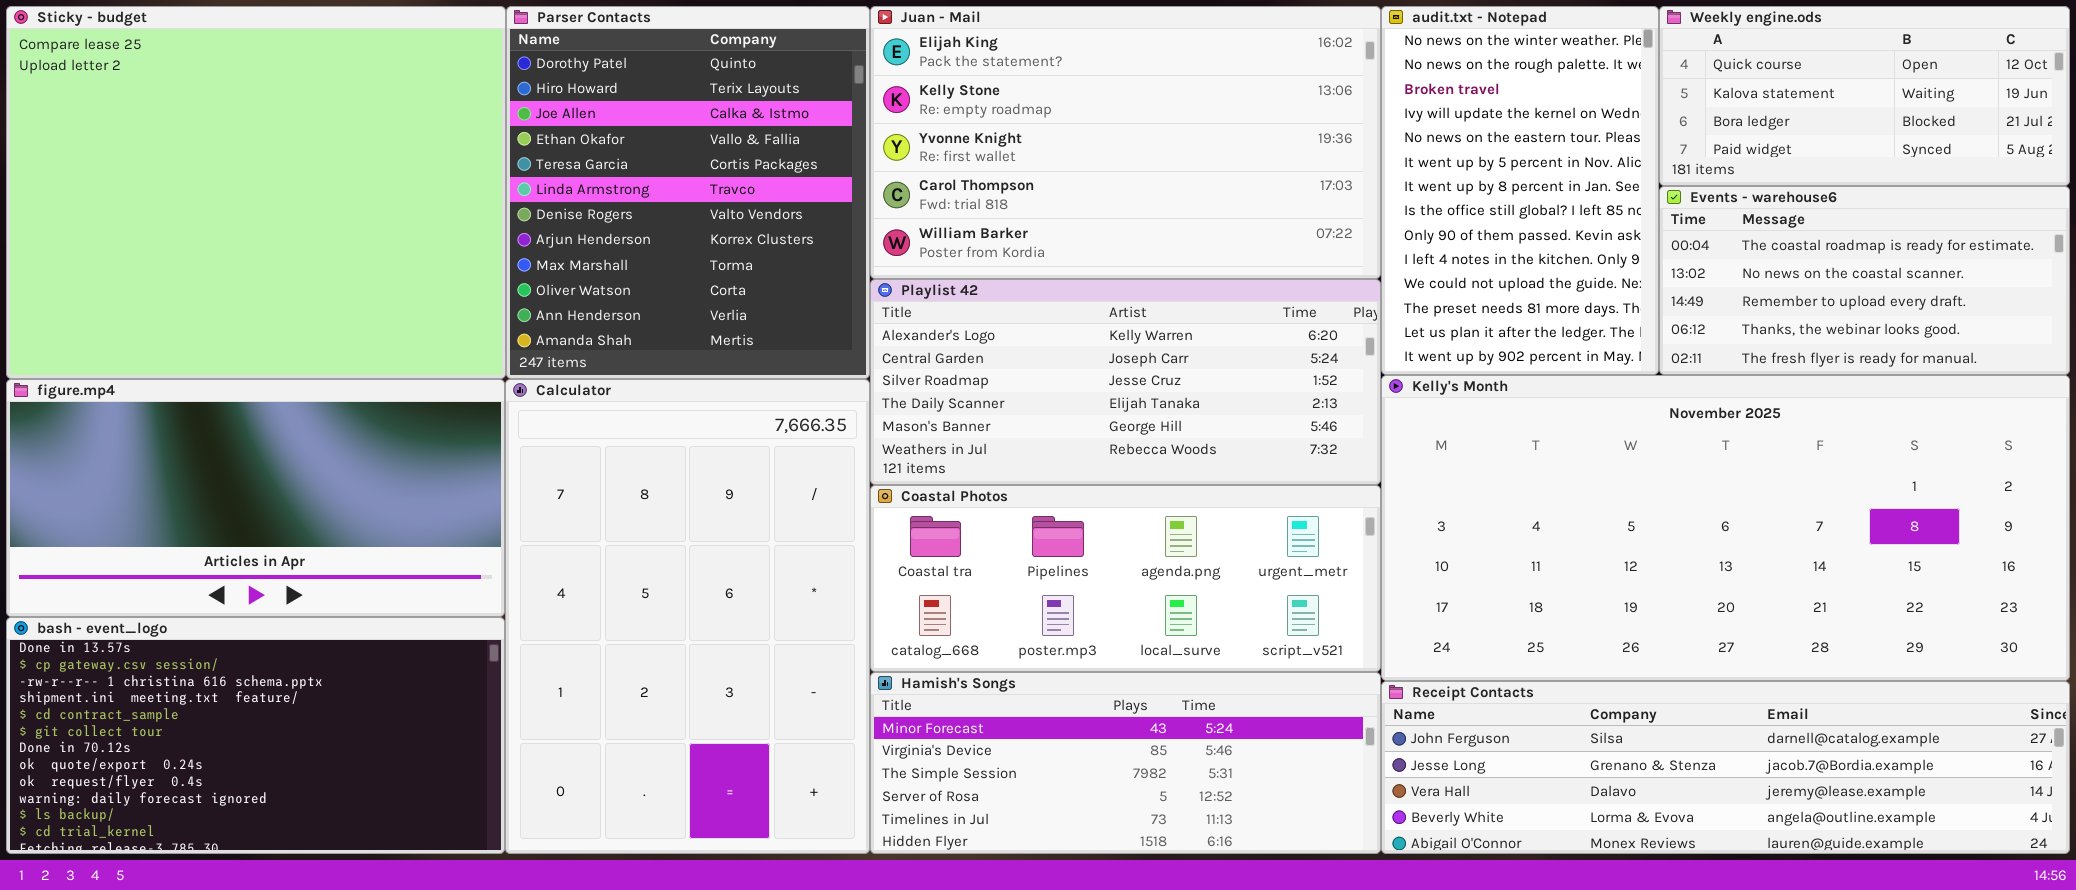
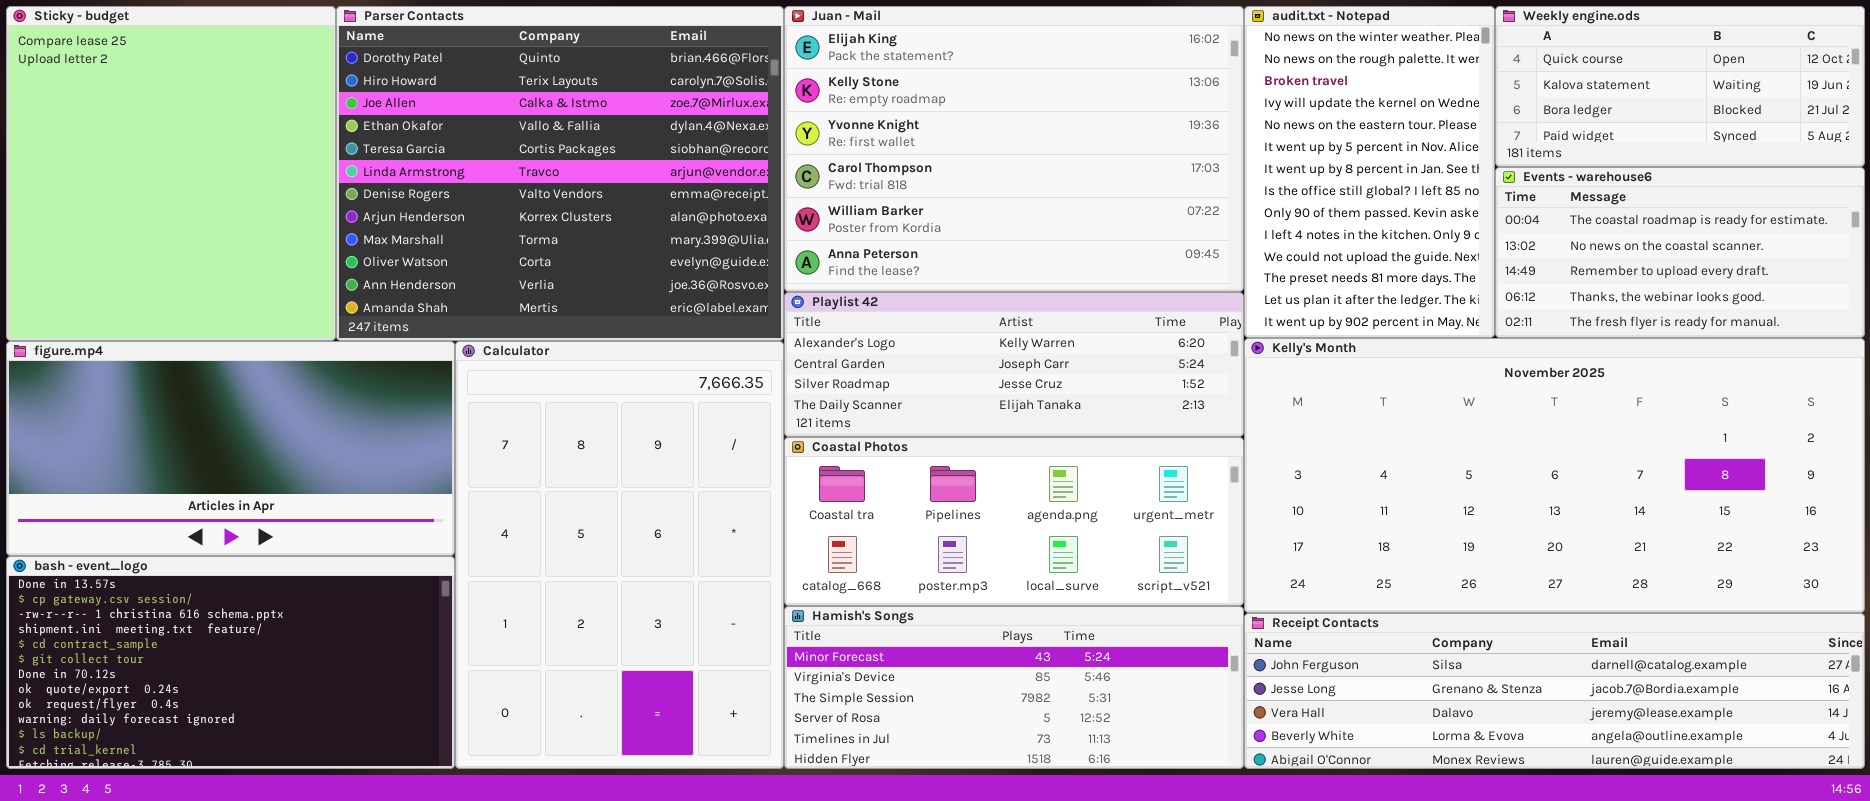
Sticky - budget: [6,6,506,379] -> [6,6,336,341], resized
Parser Contacts: [506,6,870,379] -> [336,6,784,341], resized
Juan - Mail: [870,6,1381,279] -> [784,6,1244,292], resized
Playlist 42: [870,279,1381,485] -> [784,292,1244,437], resized

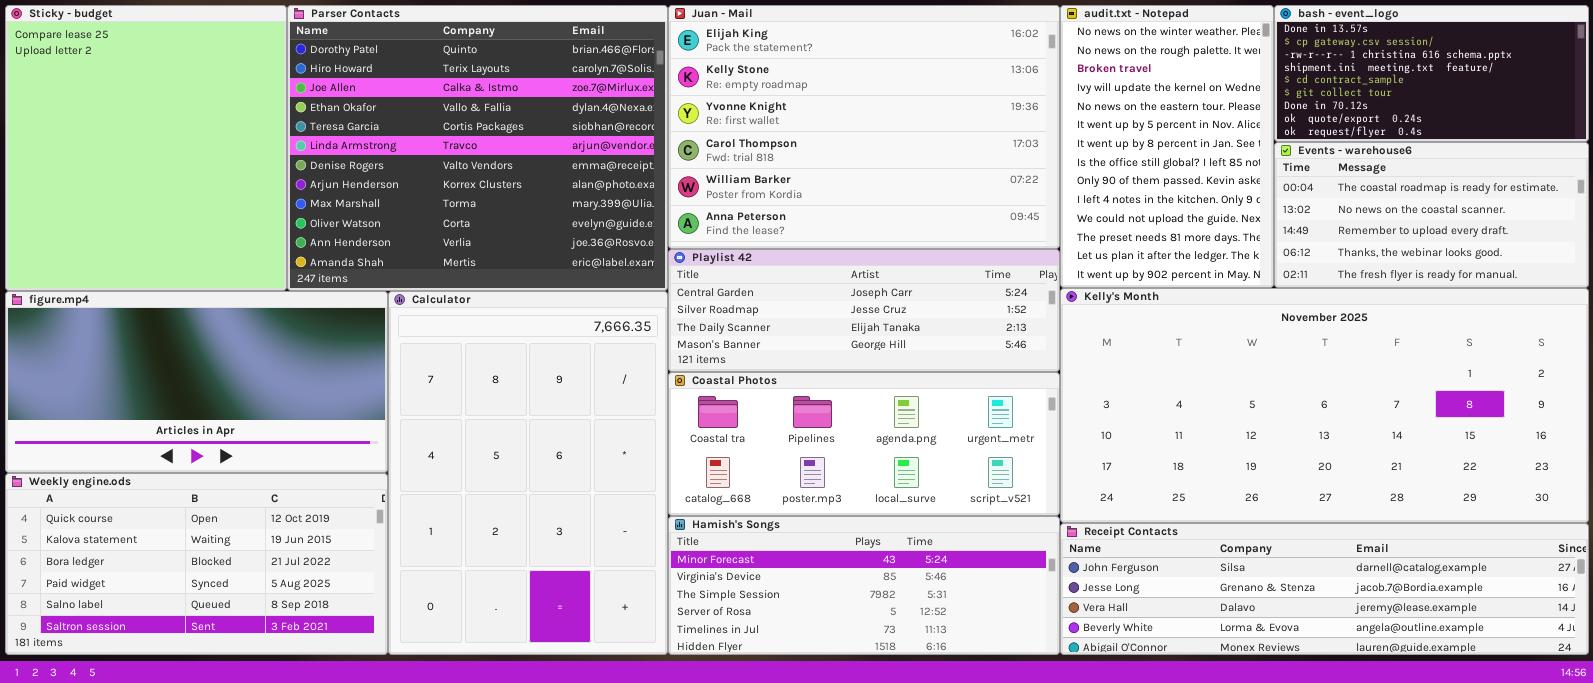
Weekly engine.ods: [1495,6,1865,167] -> [5,473,388,655], moved, resized
Playlist 42: [784,292,1244,437] -> [668,249,1060,372], scrolled down 1 row
bash - event_logo: [6,556,455,769] -> [1274,5,1589,142], moved, resized

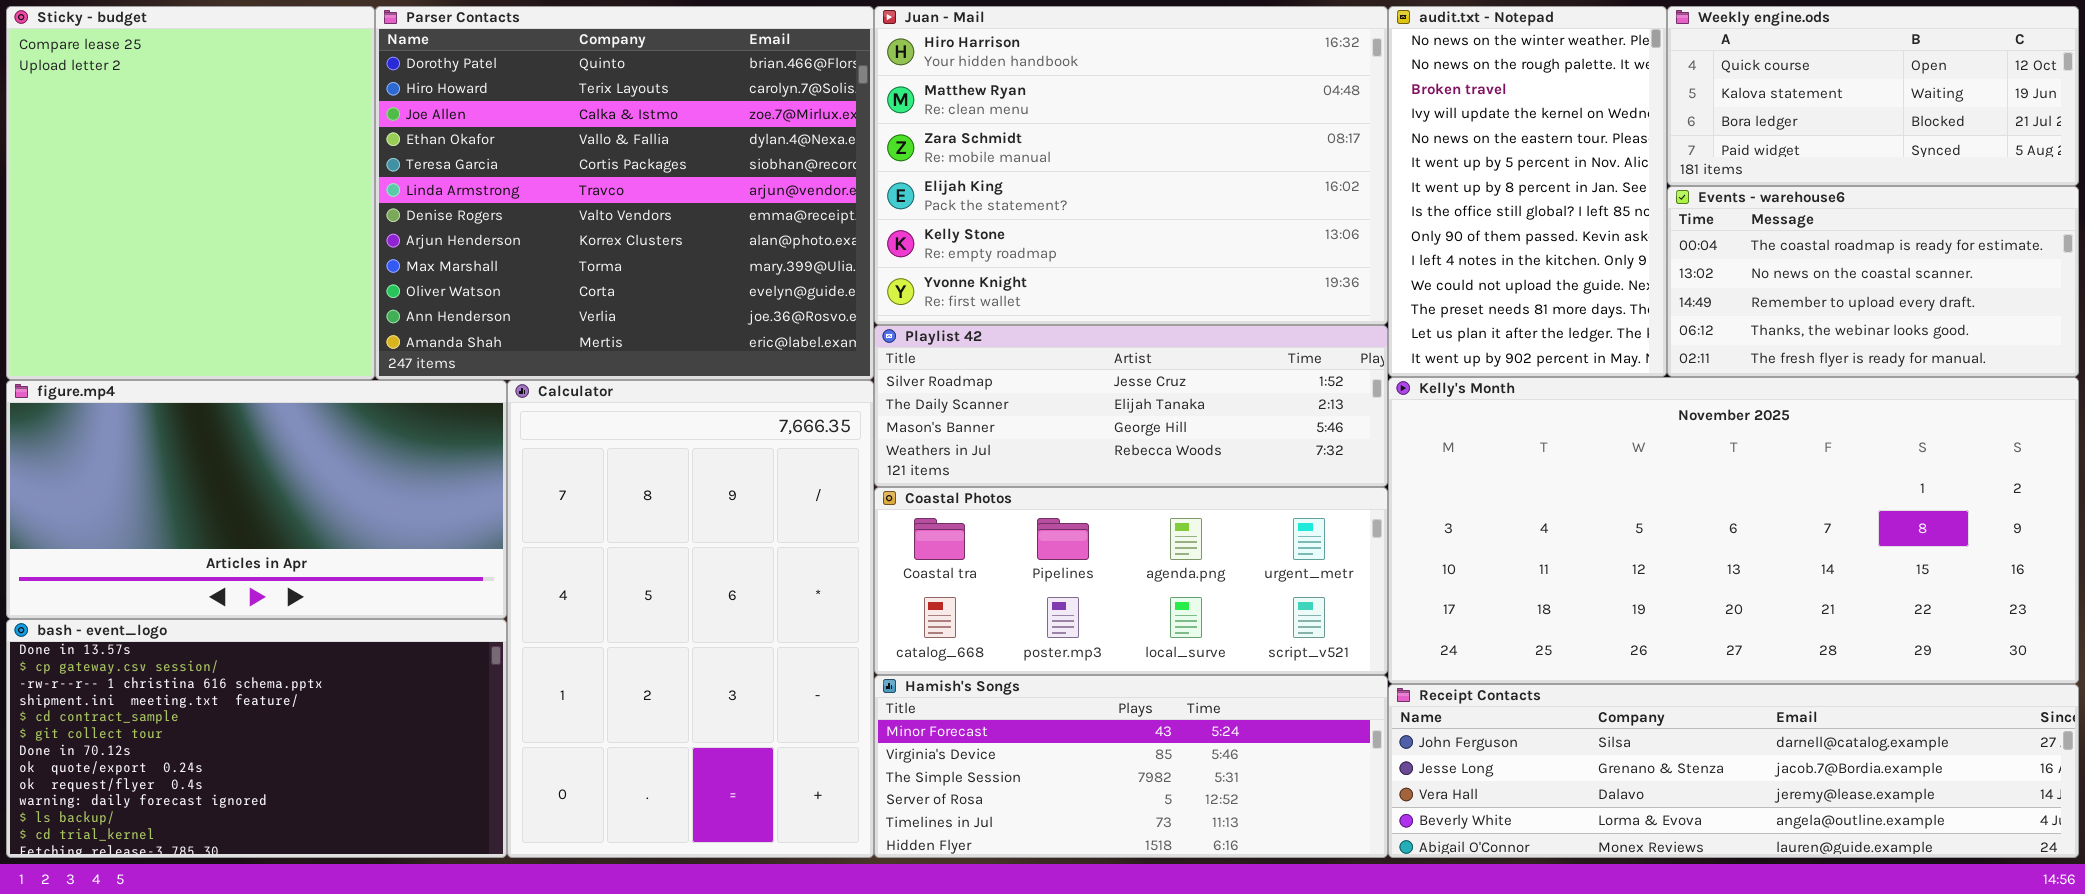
Juan - Mail: [668,5,1060,249] -> [874,6,1388,325], scrolled up 3 rows
bash - event_logo: [1274,5,1589,142] -> [6,619,507,858], moved, resized
Playlist 42: [668,249,1060,372] -> [874,325,1388,487], scrolled down 1 row
Weekly engine.ods: [5,473,388,655] -> [1667,6,2079,186], moved, resized

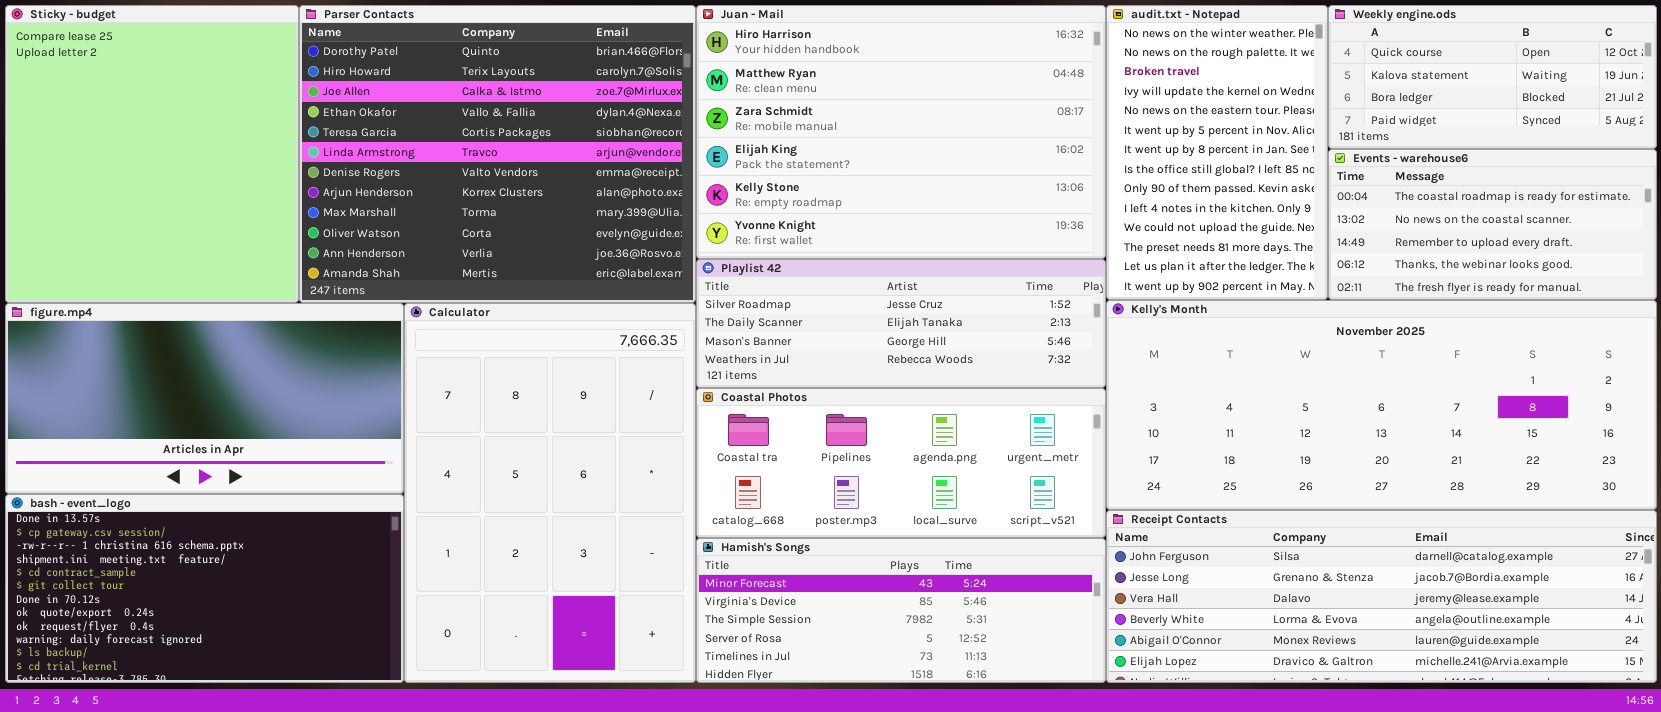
Kelly's Month: [1388,377,2079,684] -> [1106,300,1657,510], resized
Receipt Contacts: [1388,684,2079,858] -> [1106,510,1657,683], resized

